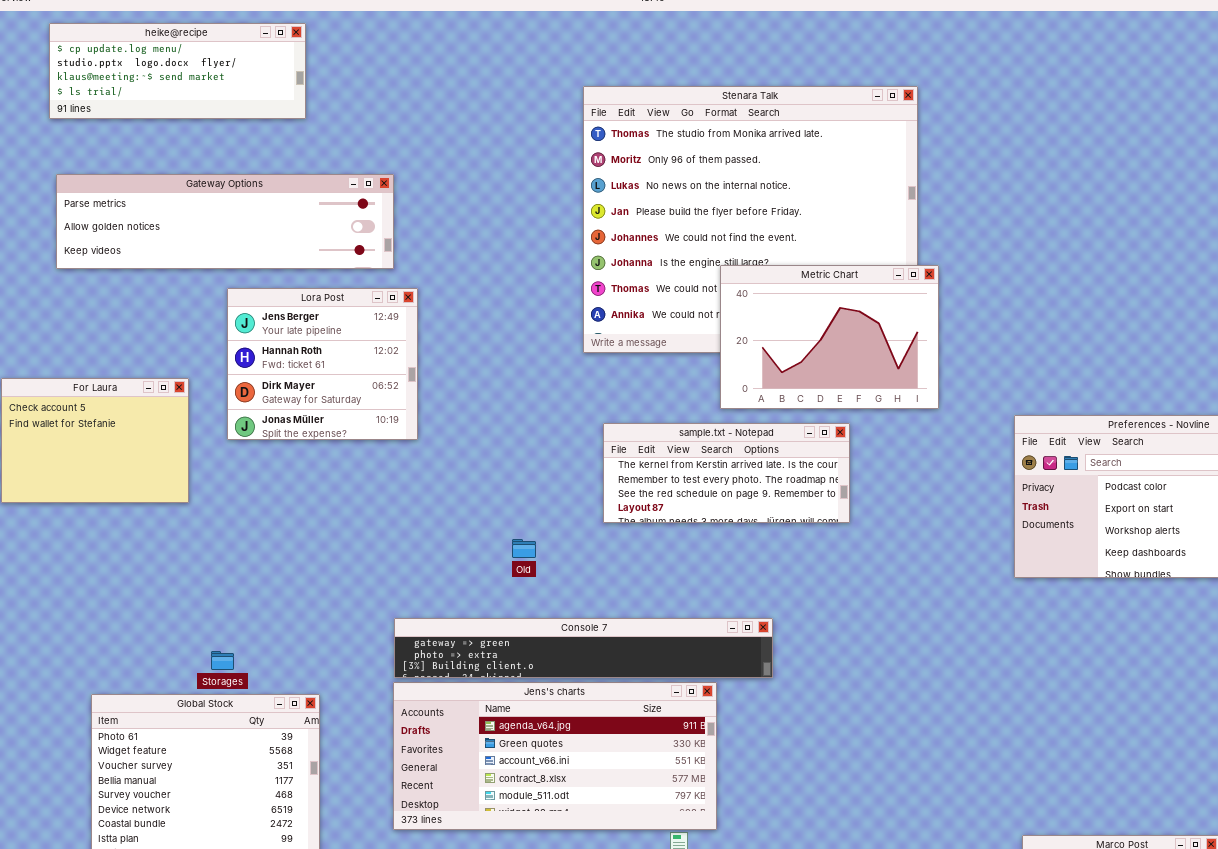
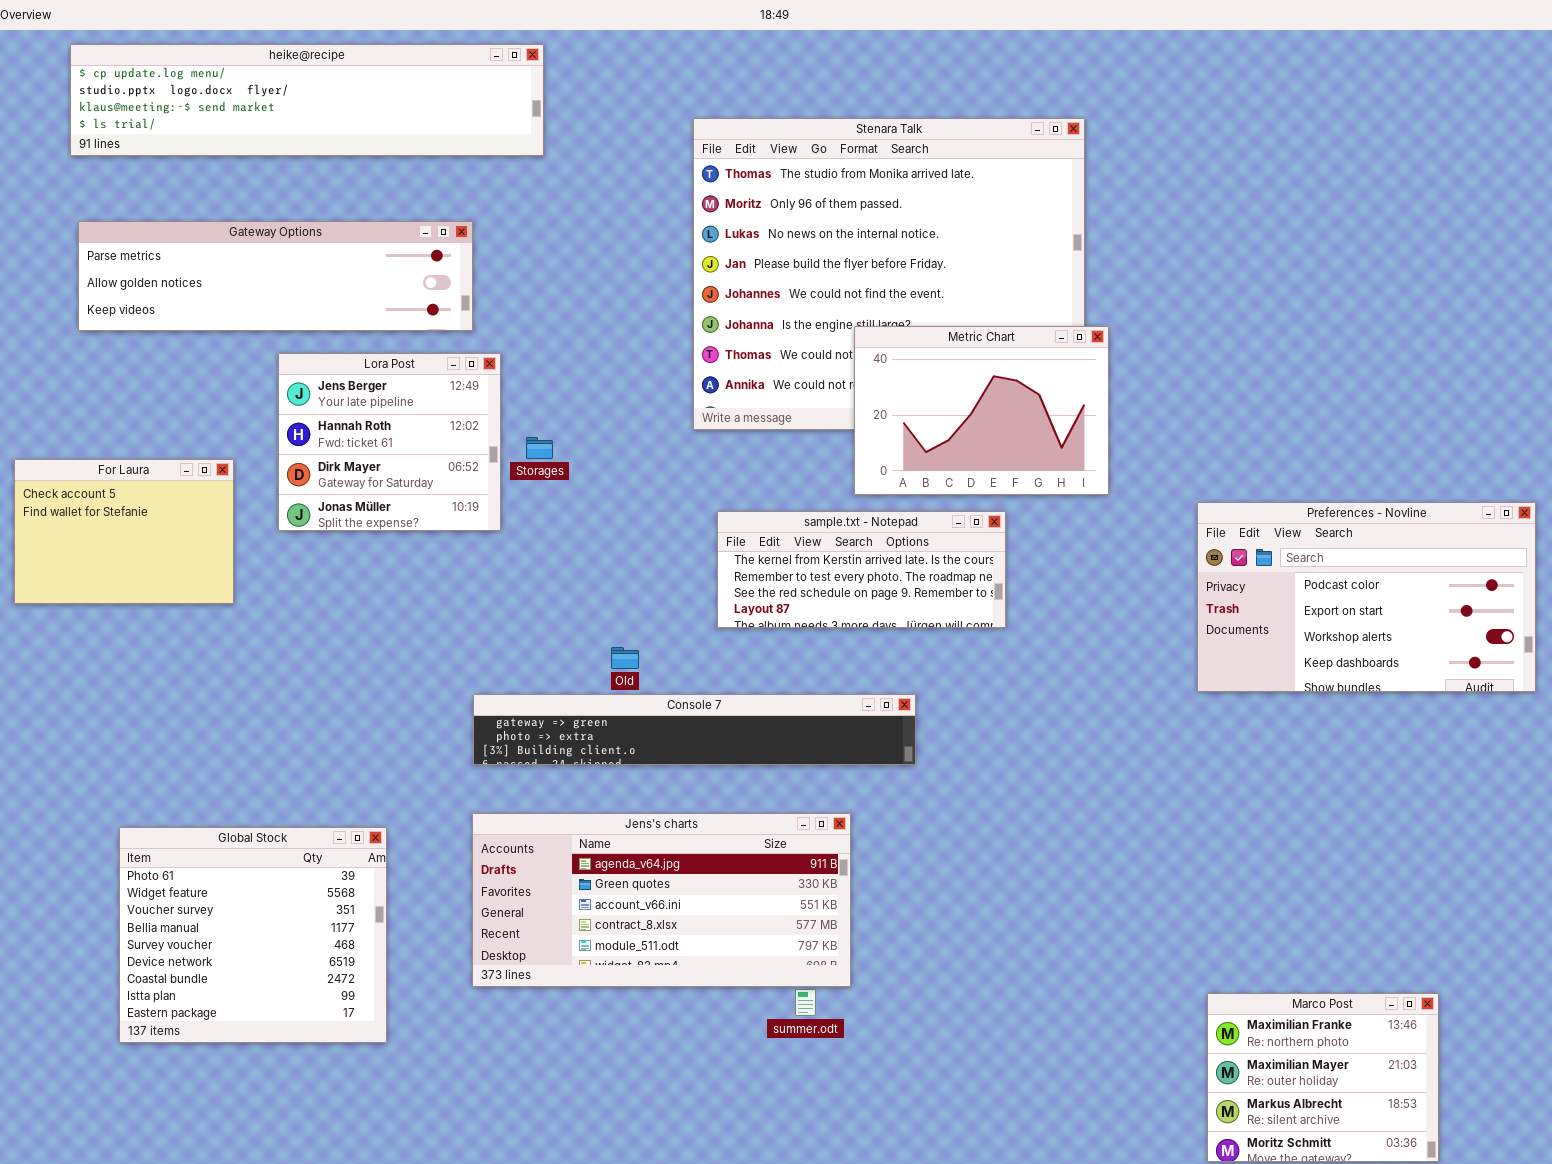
heike@recipe: [49,23,306,119] -> [70,44,544,156], resized
Console 7: [394,618,773,678] -> [473,694,916,765], moved
Storages: [211,651,234,670] -> [526,437,553,459], moved

